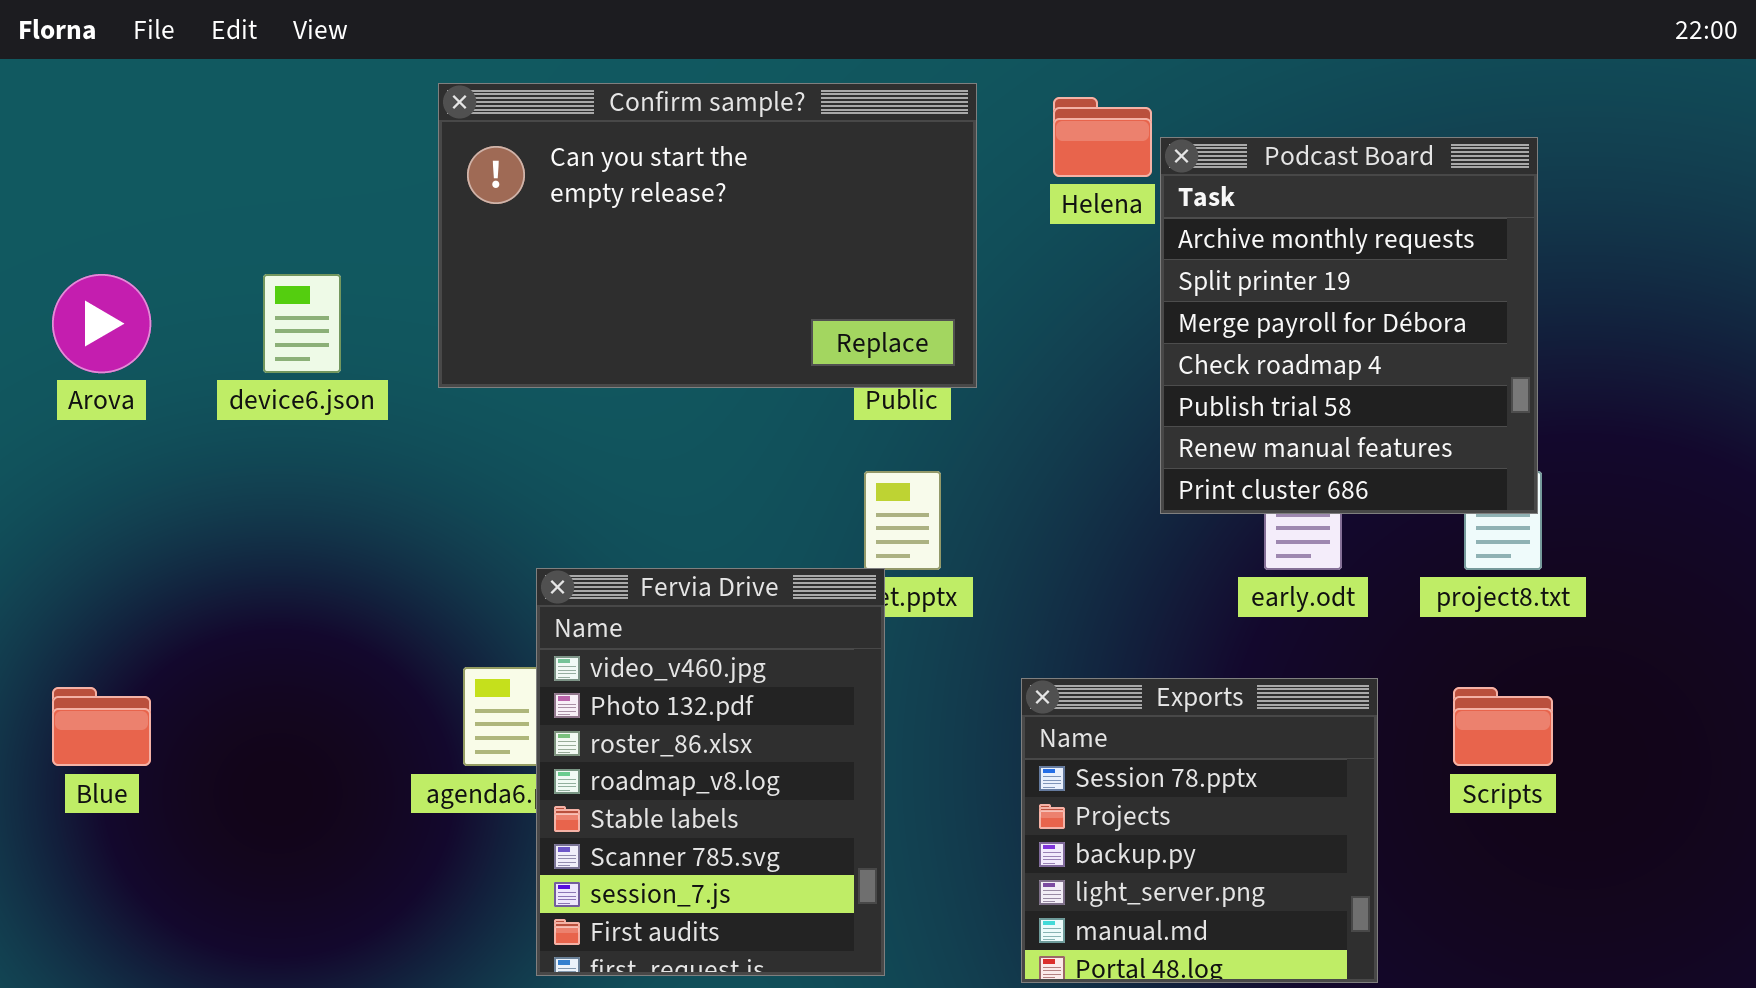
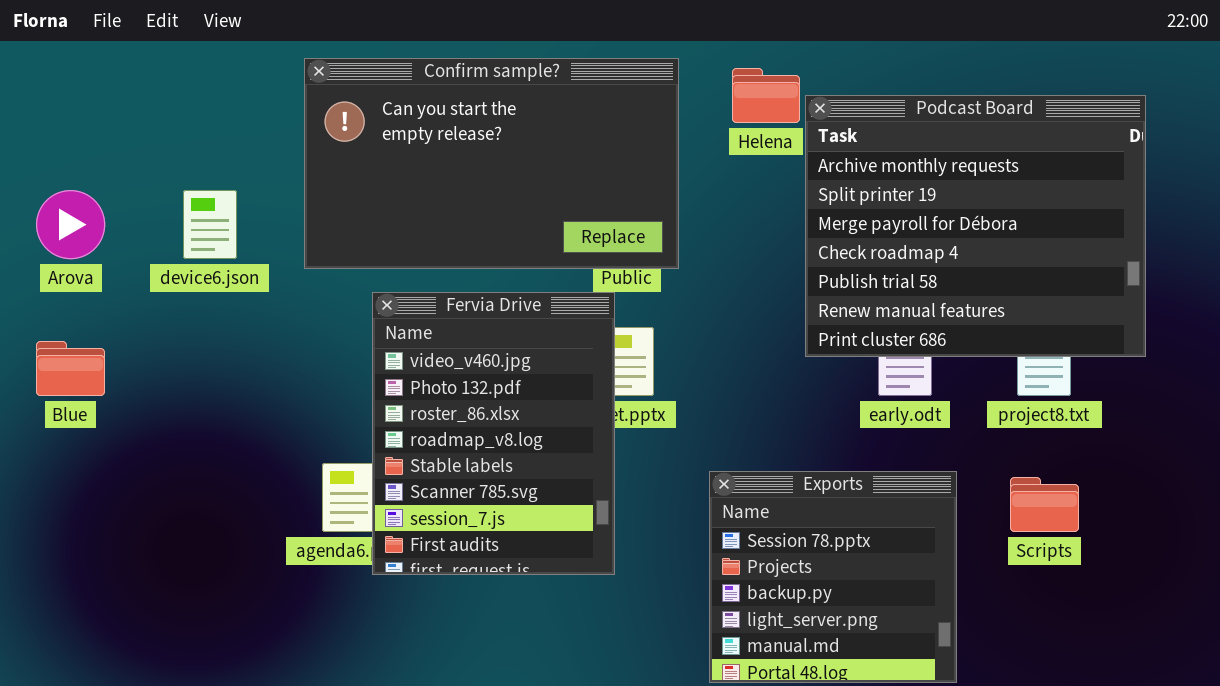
Podcast Board: [1160,137,1538,514] -> [805,95,1146,357], resized
Fervia Drive: [536,568,885,976] -> [372,292,615,575], moved
Blue: [52,687,151,766] -> [36,341,105,396], moved

